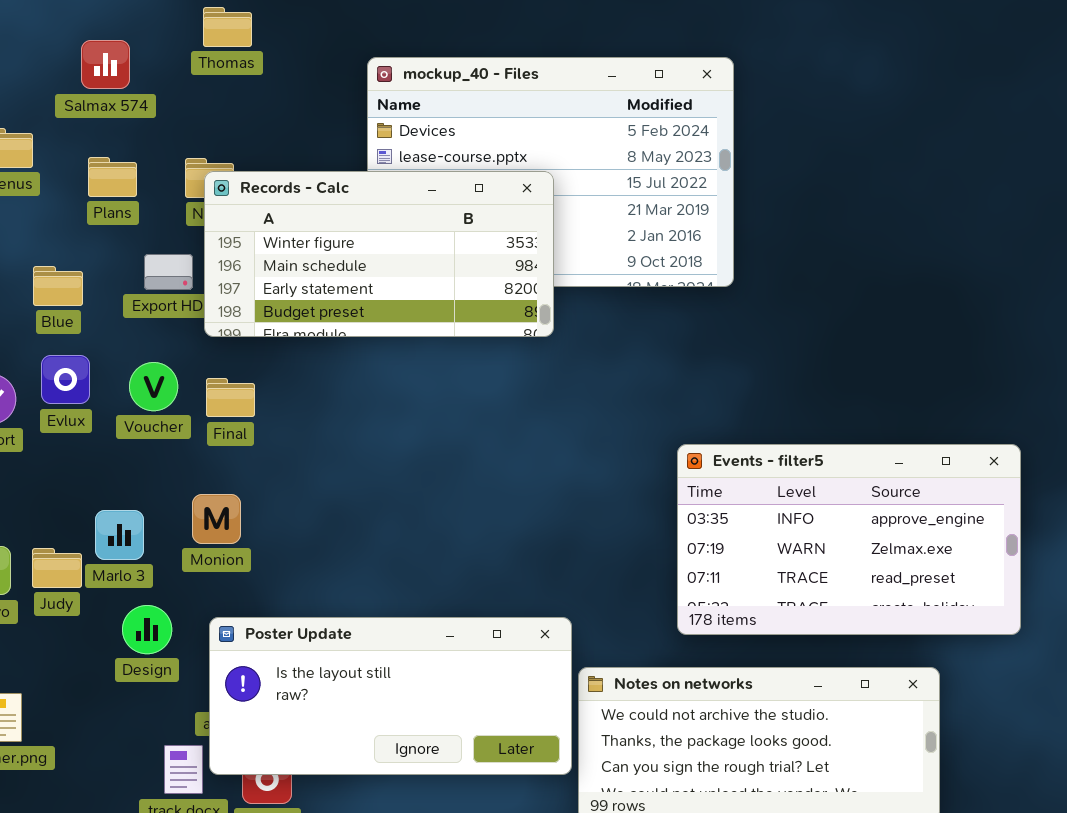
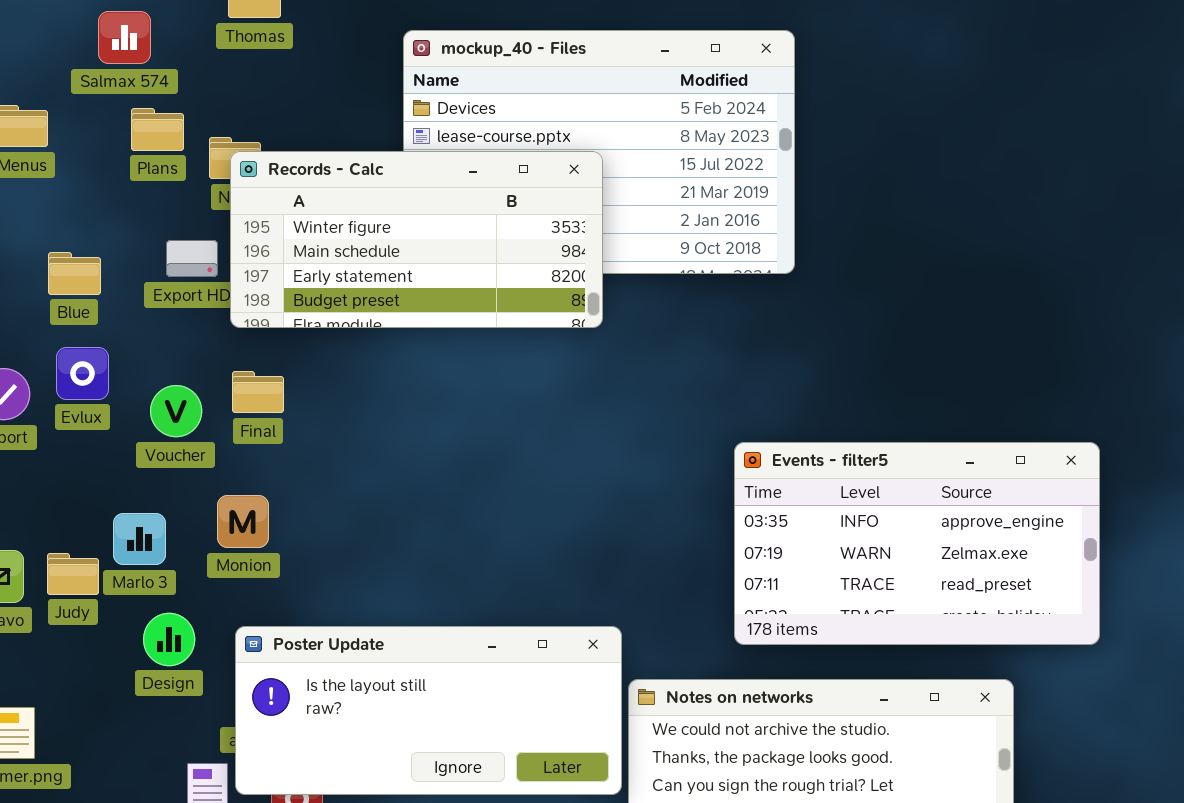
Plans: [88,157,137,197] -> [131,108,184,151], moved
Voucher: [129,362,178,411] -> [150,385,202,437], moved

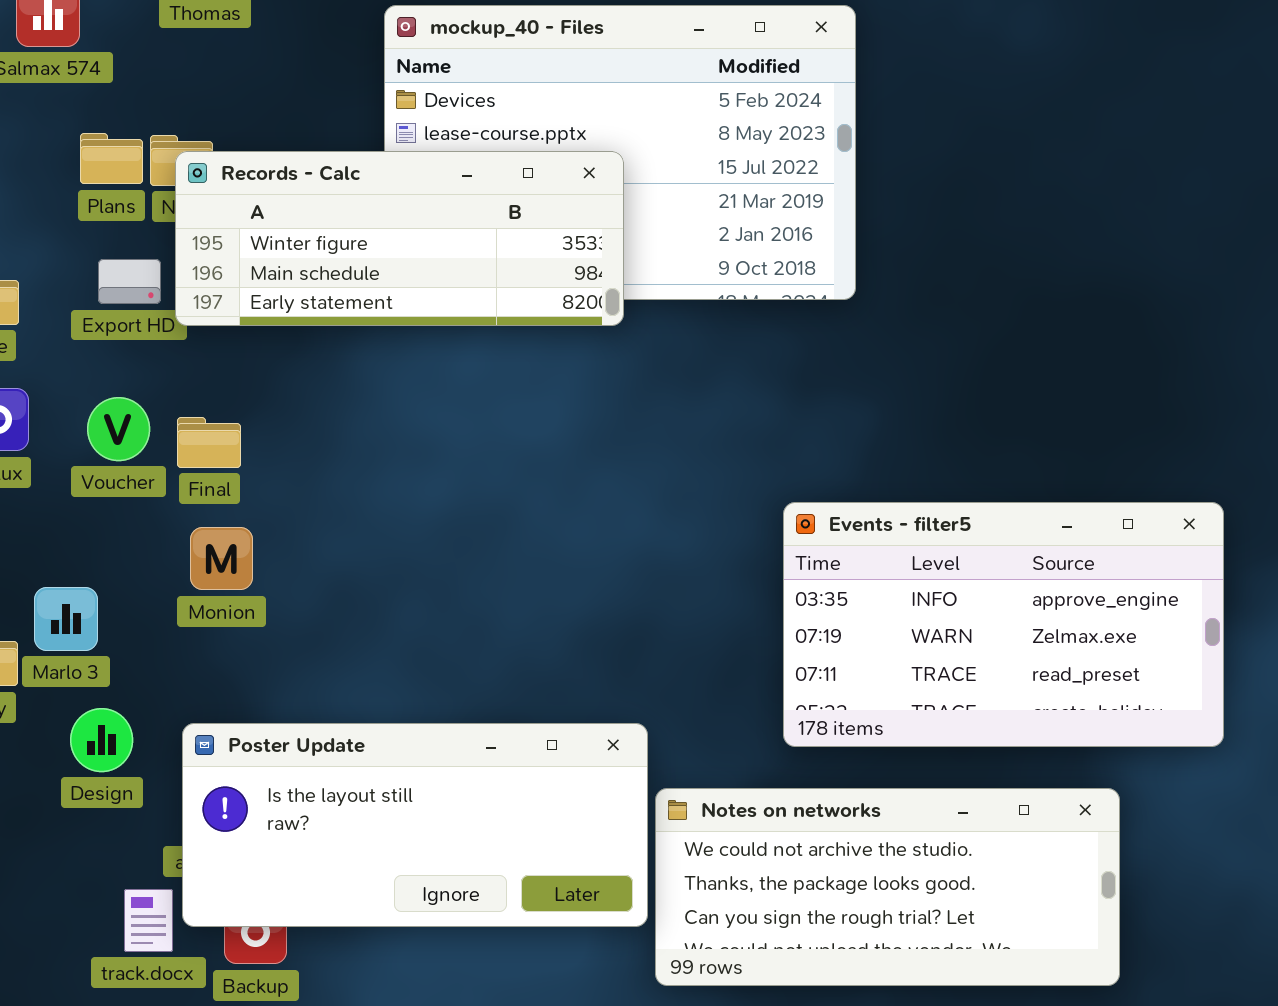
Plans: [131,108,184,151] -> [80,133,143,184], moved
Records - Calc: [230,151,603,328] -> [175,151,624,326], resized
Voucher: [150,385,202,437] -> [87,397,150,461], moved
Monion: [217,495,269,548] -> [190,527,253,590], moved

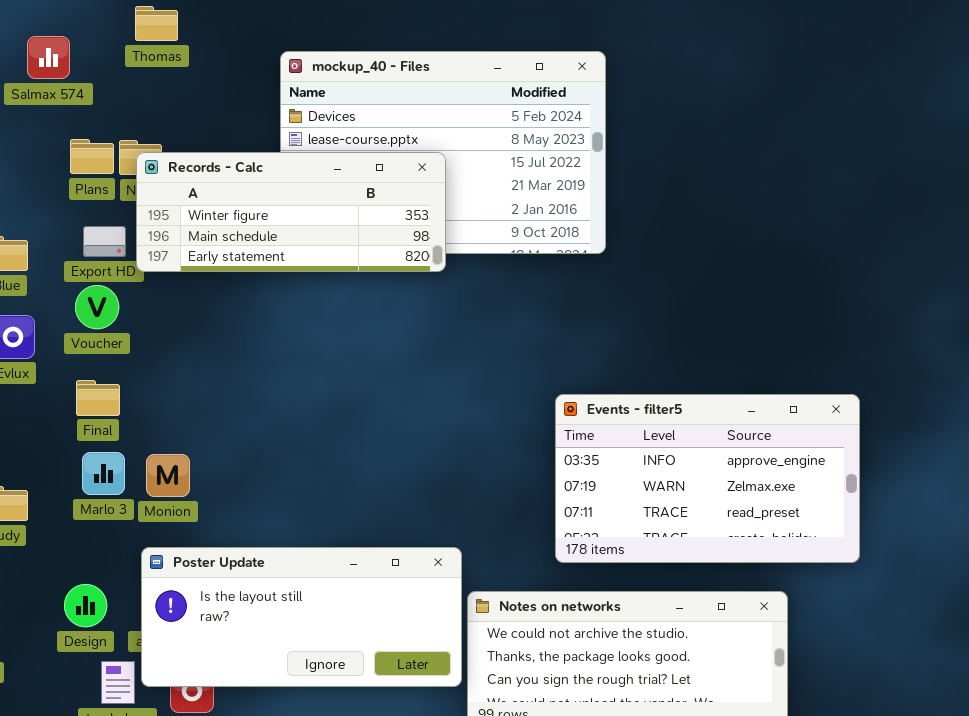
Voucher: [87,397,150,461] -> [75,285,119,329], moved
Final: [177,417,241,468] -> [76,380,120,416], moved
Monion: [190,527,253,590] -> [146,454,190,497], moved
Marlo 3: [34,587,98,651] -> [82,452,125,495], moved
Design: [70,708,133,772] -> [64,584,107,627], moved

